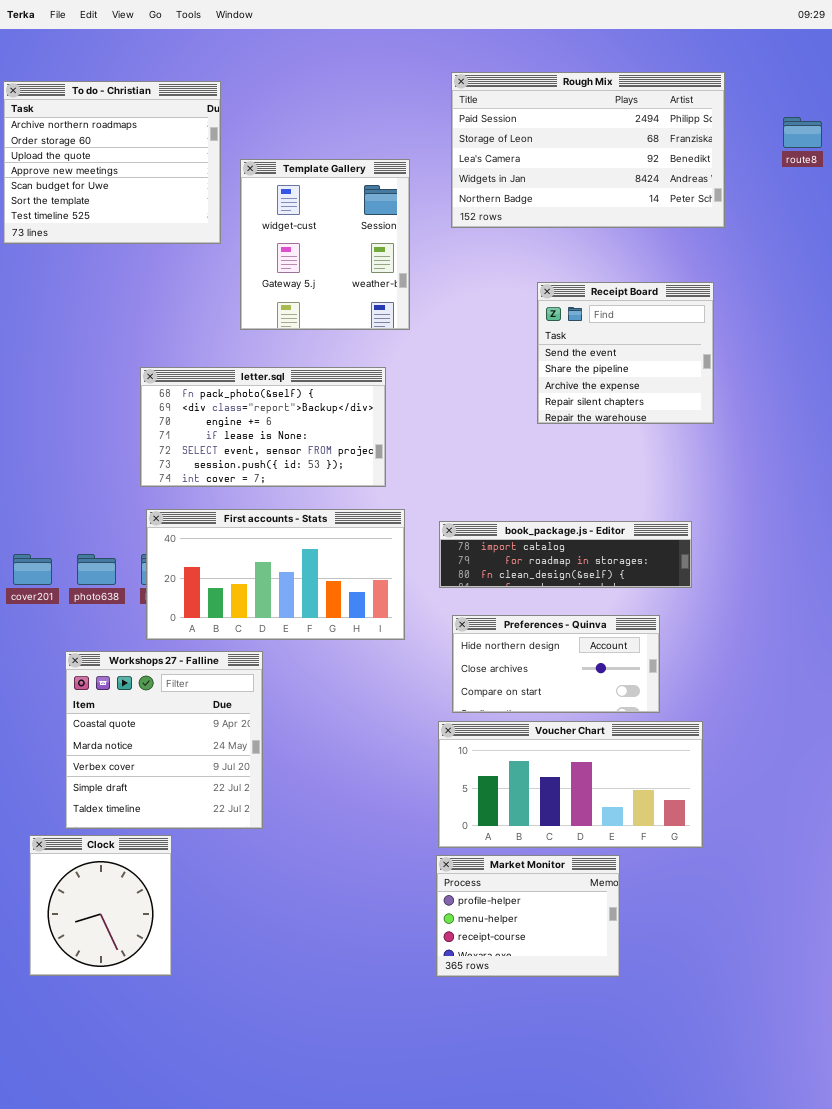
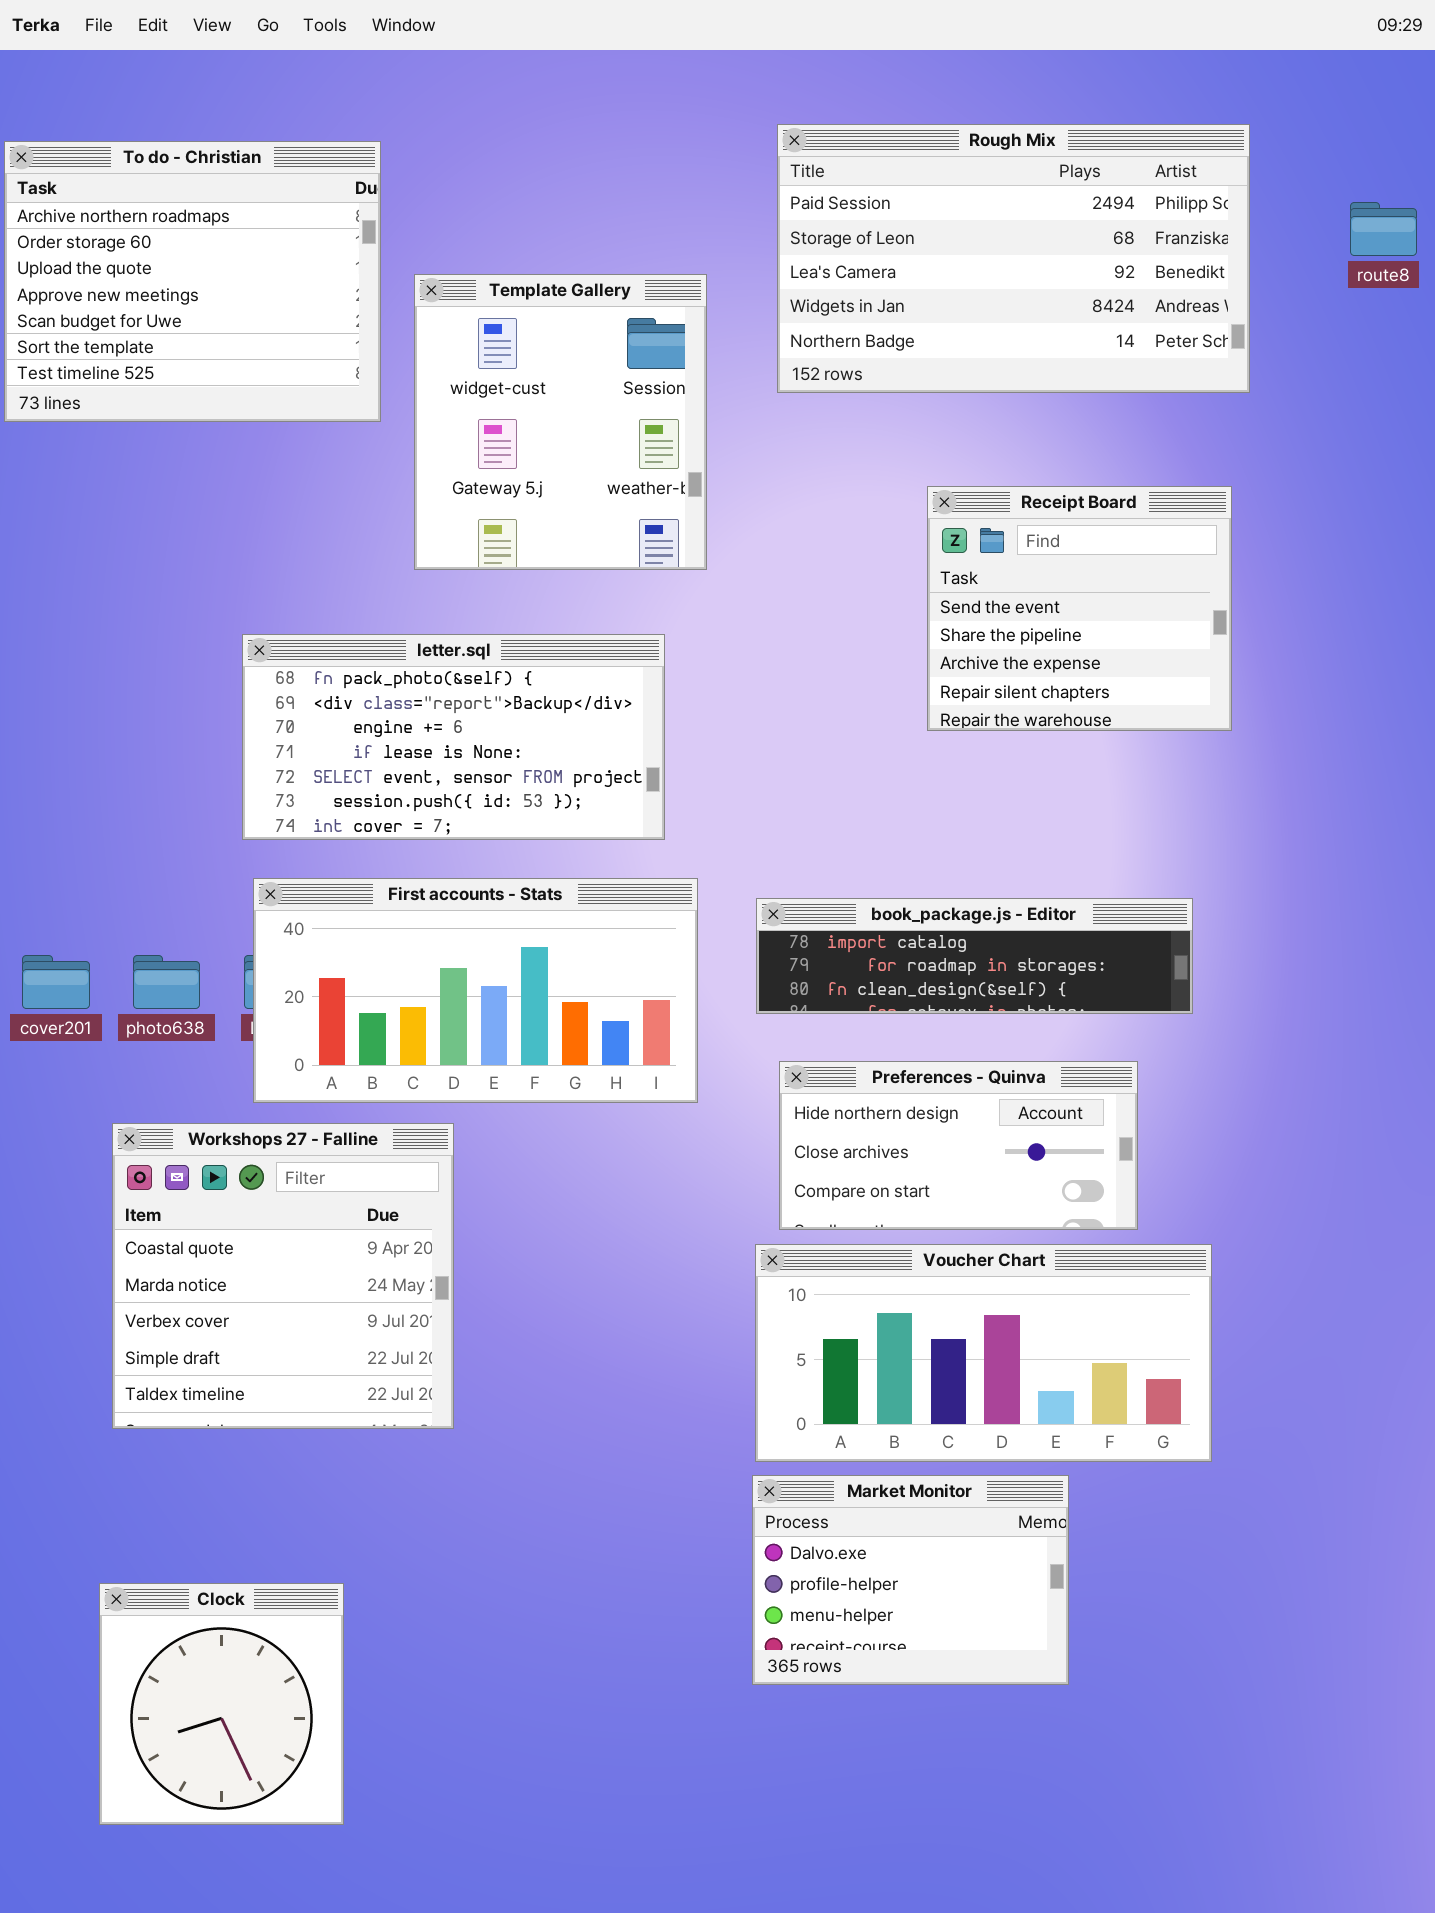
Clock: [29,835,172,976] -> [99,1583,344,1825], moved
Market Monitor: [436,855,620,977] -> [752,1475,1069,1685], scrolled up 1 row

